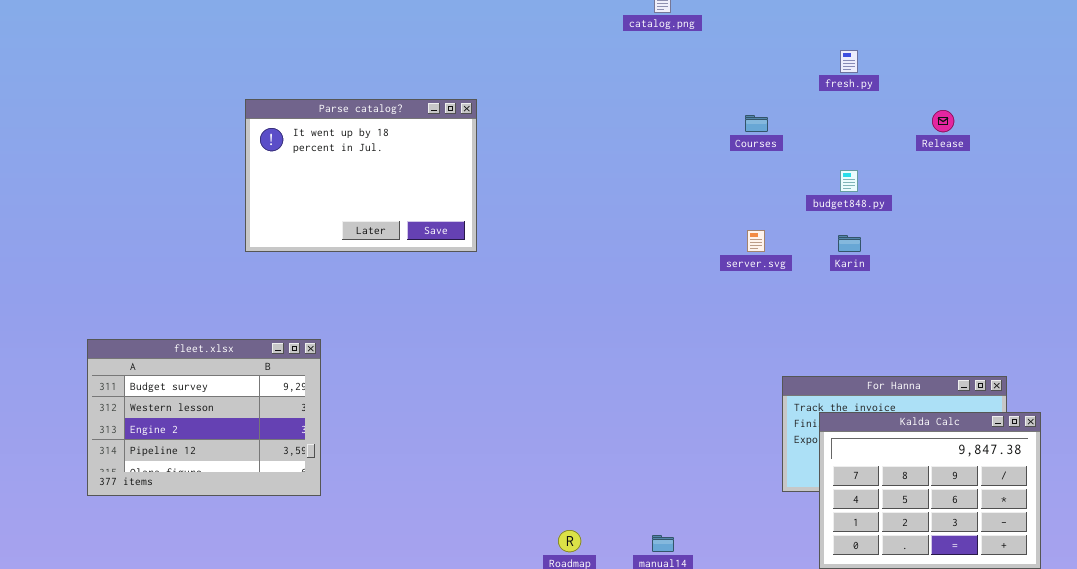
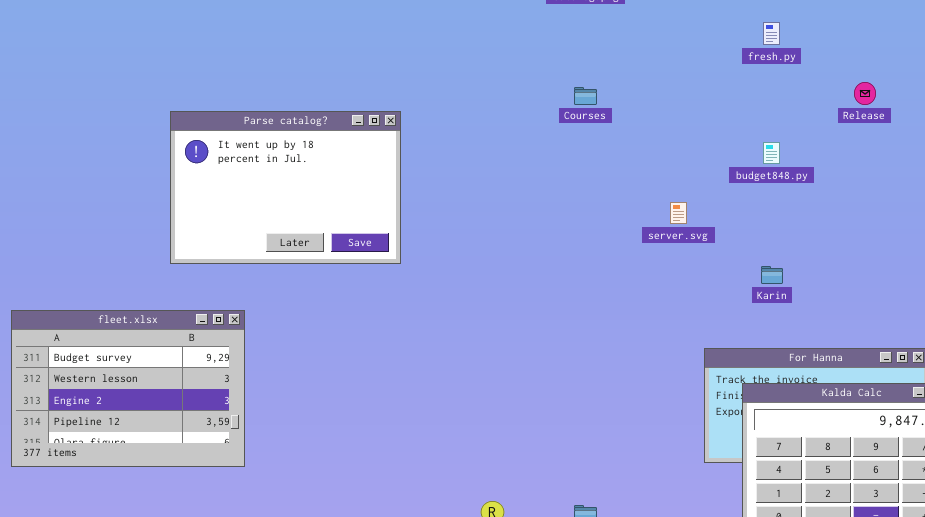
Parse catalog?: [245,99,477,252] -> [170,111,401,264], moved
Courses: [745,115,768,132] -> [574,87,597,105], moved
Karin: [838,235,861,252] -> [761,266,783,284], moved

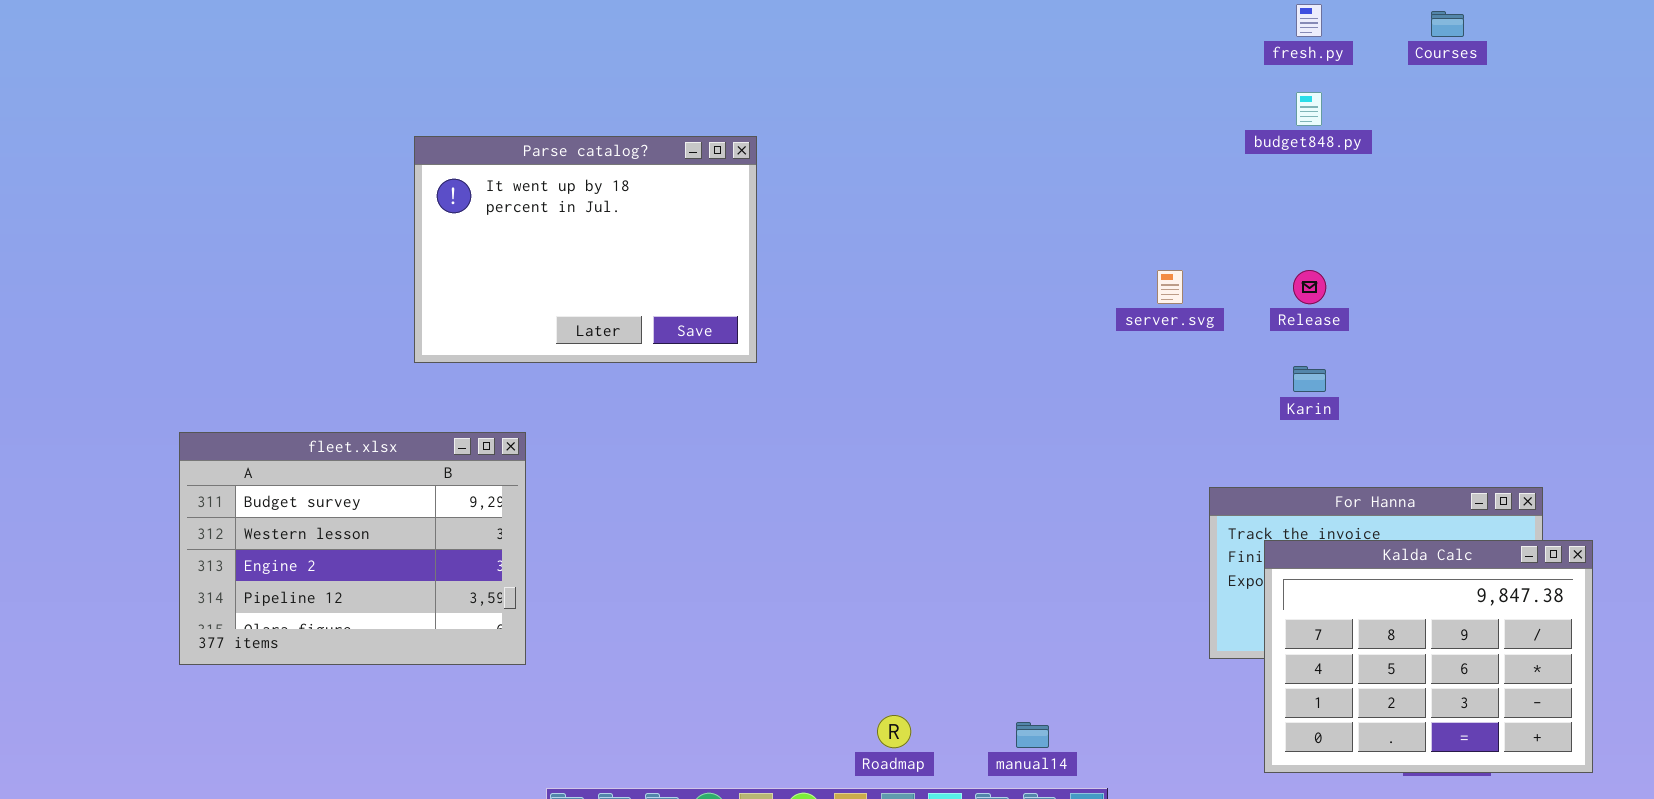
Release: [854,82,876,105] -> [1293,270,1326,304], moved
Courses: [574,87,597,105] -> [1431,11,1464,37], moved
budget848.py: [763,142,780,164] -> [1296,92,1322,126], moved

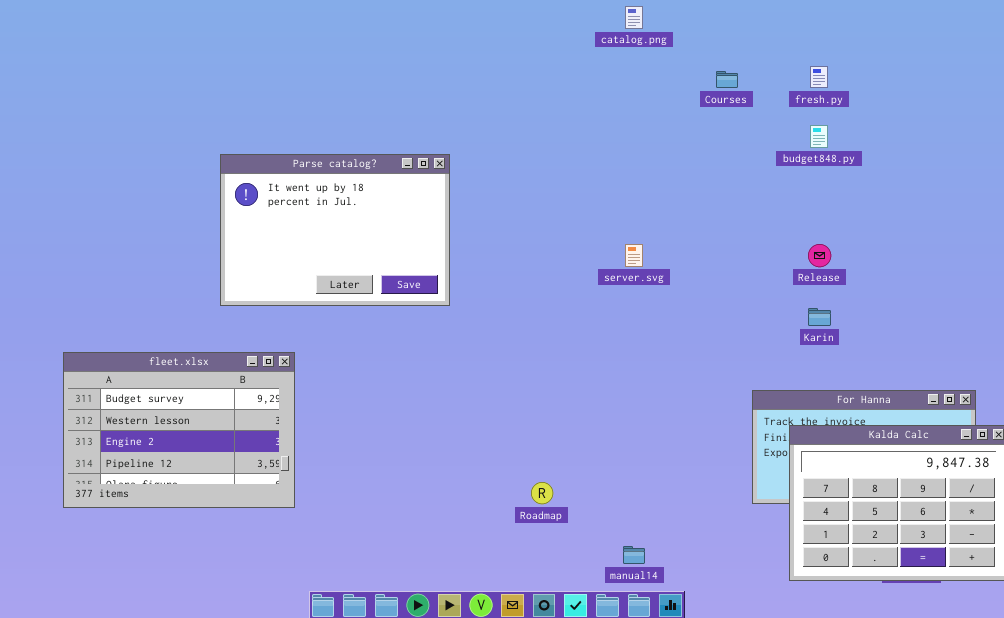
Courses: [1431,11,1464,37] -> [716,71,738,88], moved
server.svg: [1157,270,1183,304] -> [625,244,643,267], moved
Roadmap: [877,715,911,748] -> [531,482,553,504], moved

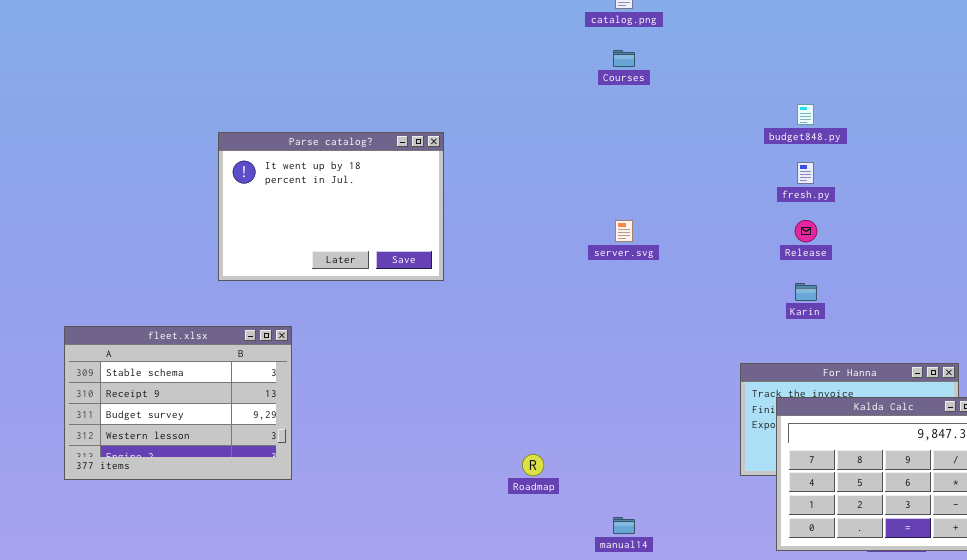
fresh.py: [810,66,828,88] -> [797,162,814,184], moved
Courses: [716,71,738,88] -> [613,50,635,67], moved
fleet.xlsx: [63,352,295,508] -> [64,326,292,480], scrolled up 2 rows

